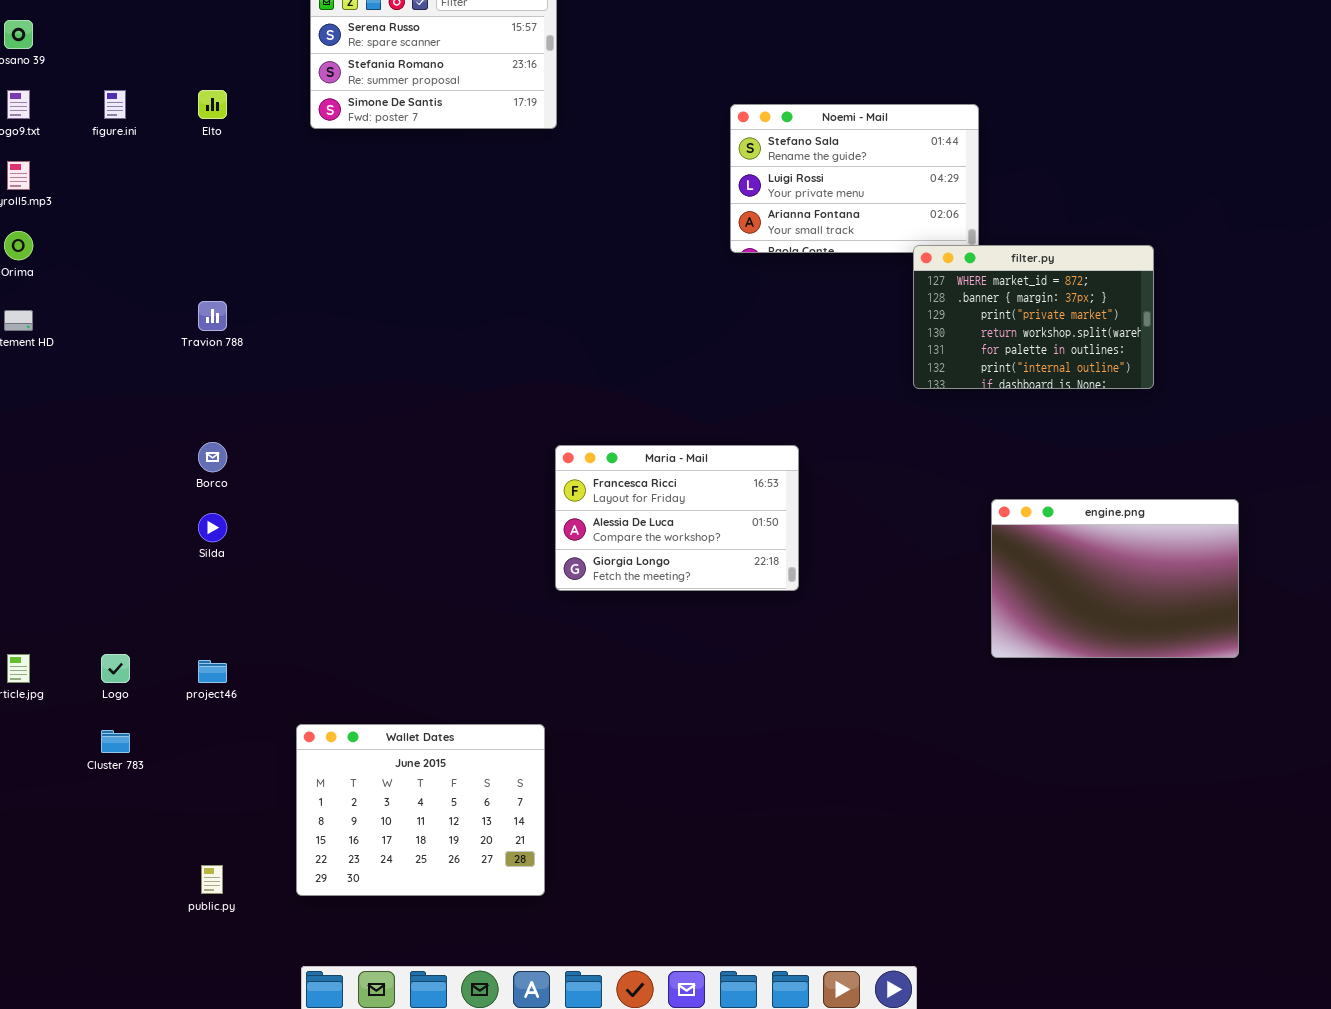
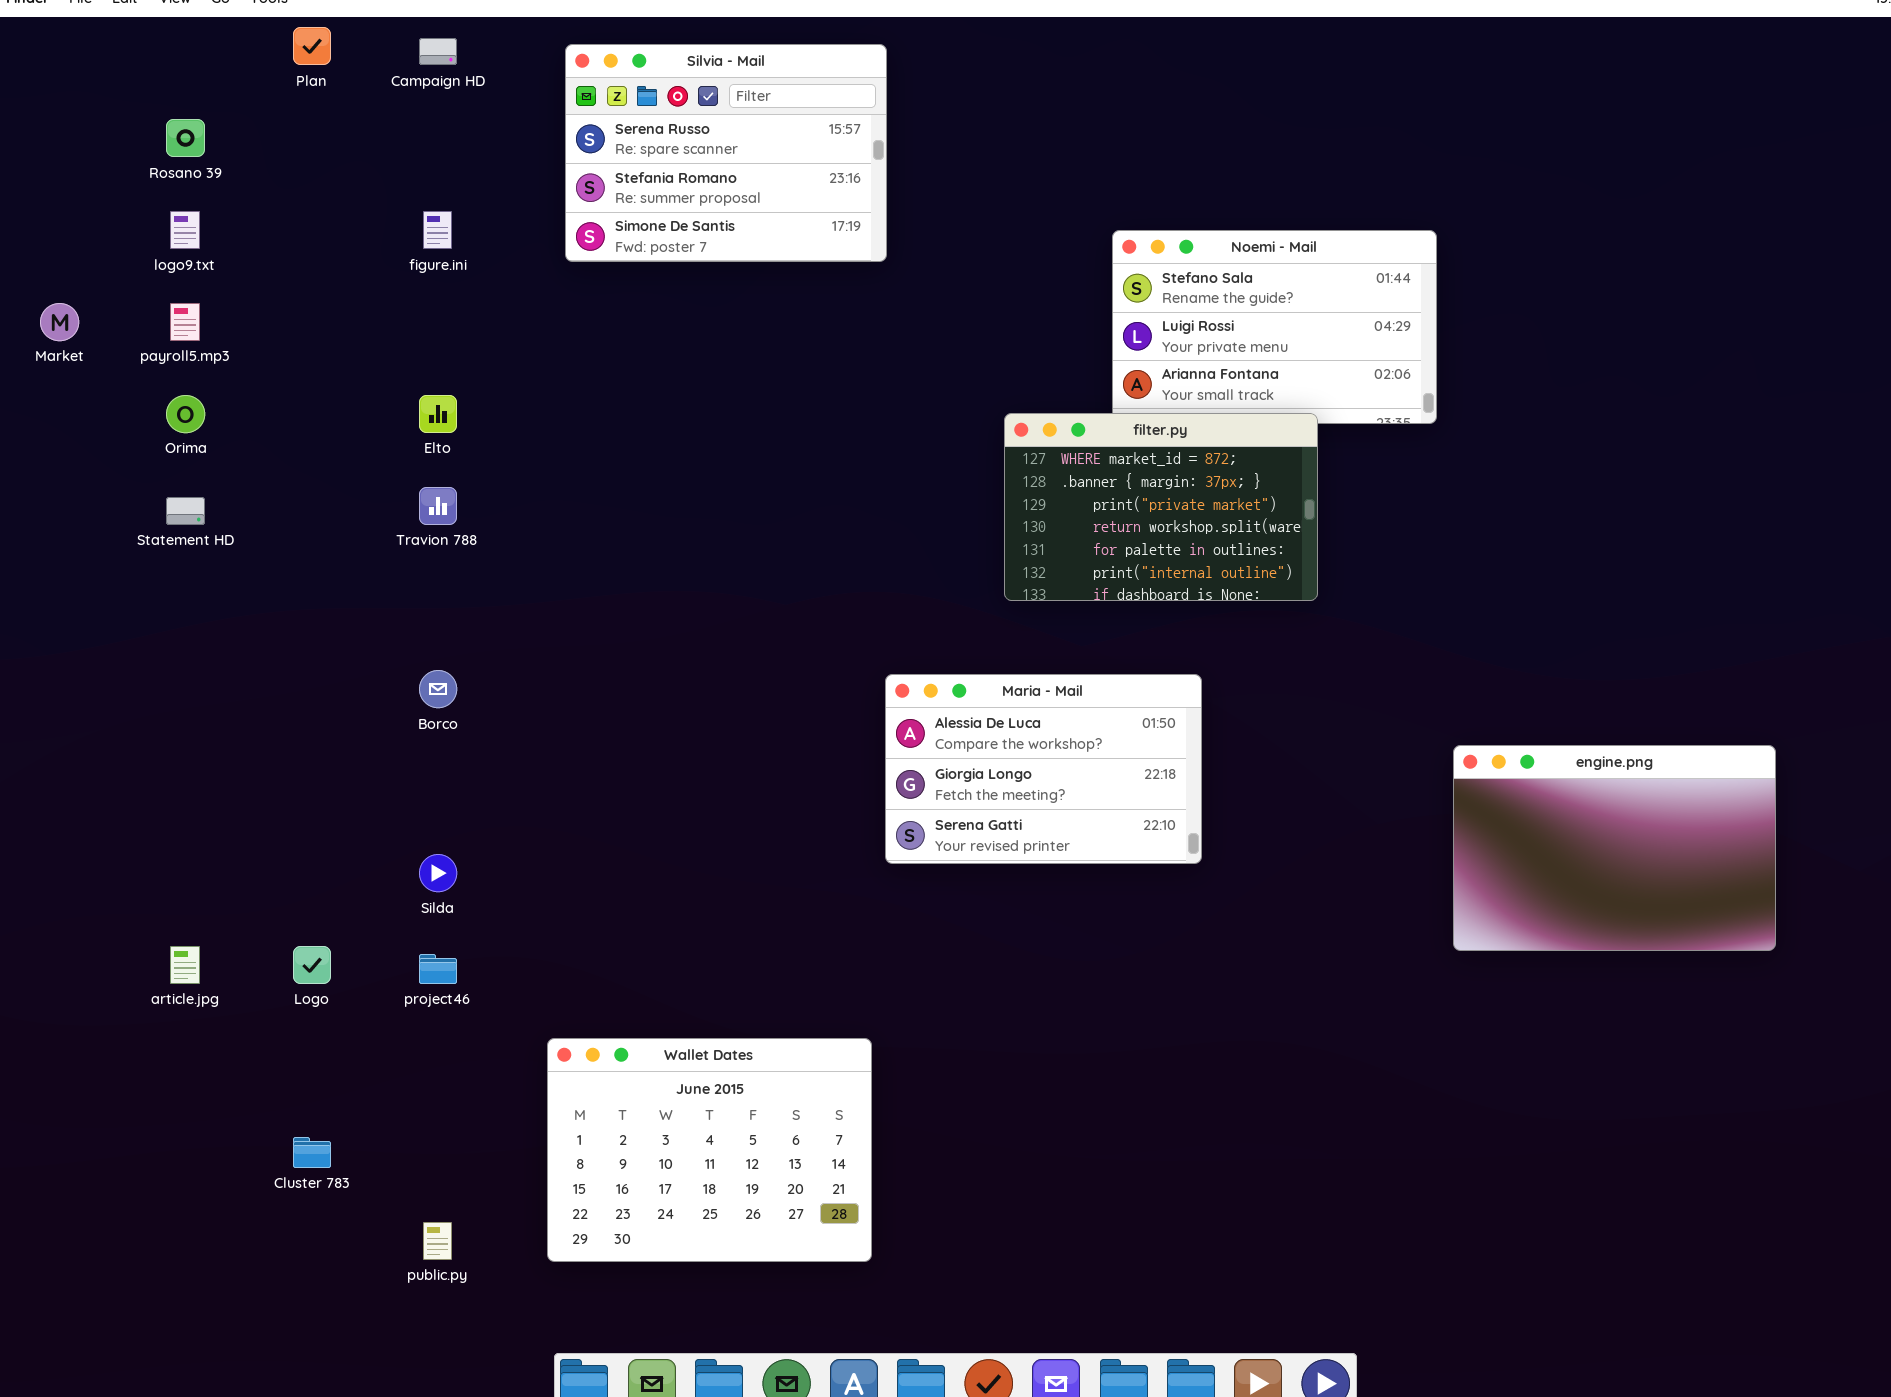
figure.ini: [104,90,126,119] -> [423,211,452,249], moved
Elto: [198,90,227,119] -> [419,395,457,433], moved
filter.py: [913,245,1154,389] -> [1004,413,1318,601], moved
Maria - Mail: [555,445,799,591] -> [885,674,1202,864], scrolled down 1 row
Silda: [198,513,227,542] -> [419,854,457,892], moved
Cluster 783: [101,730,130,753] -> [293,1137,331,1168], moved

